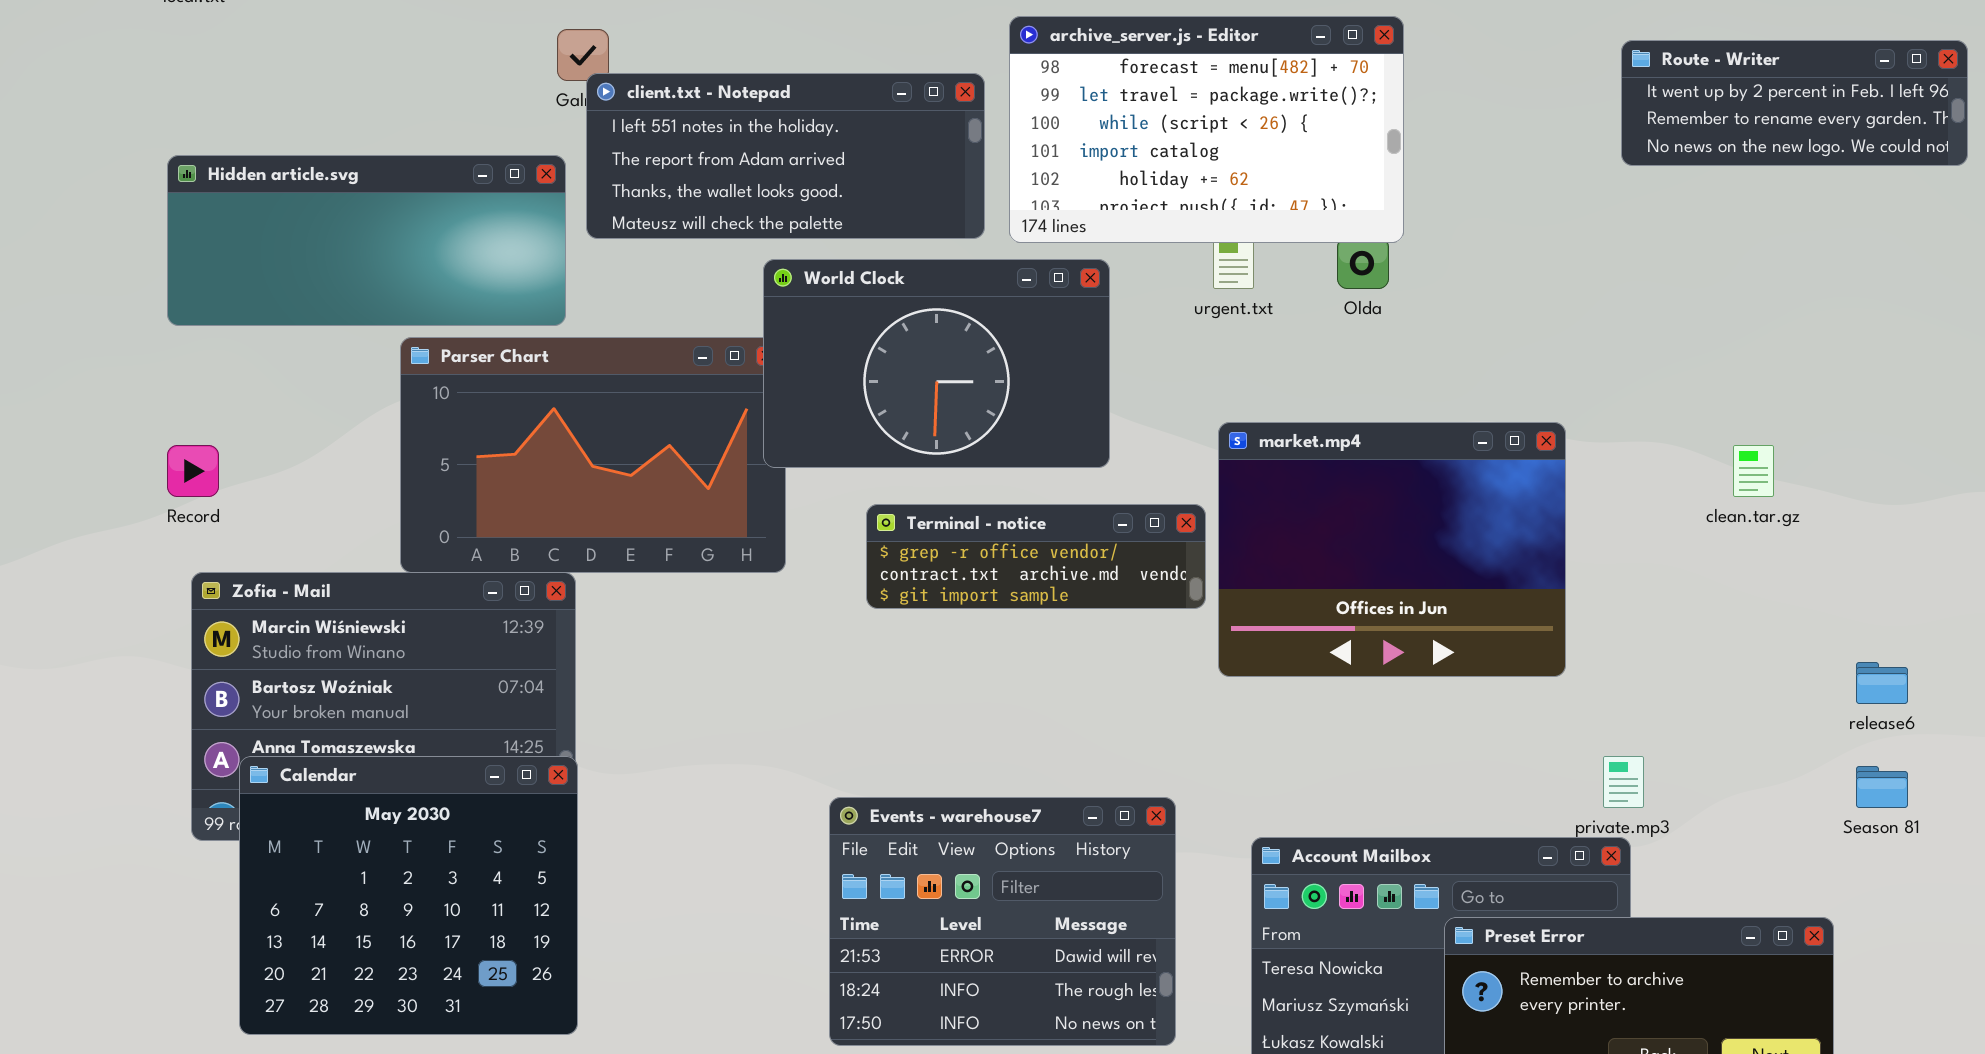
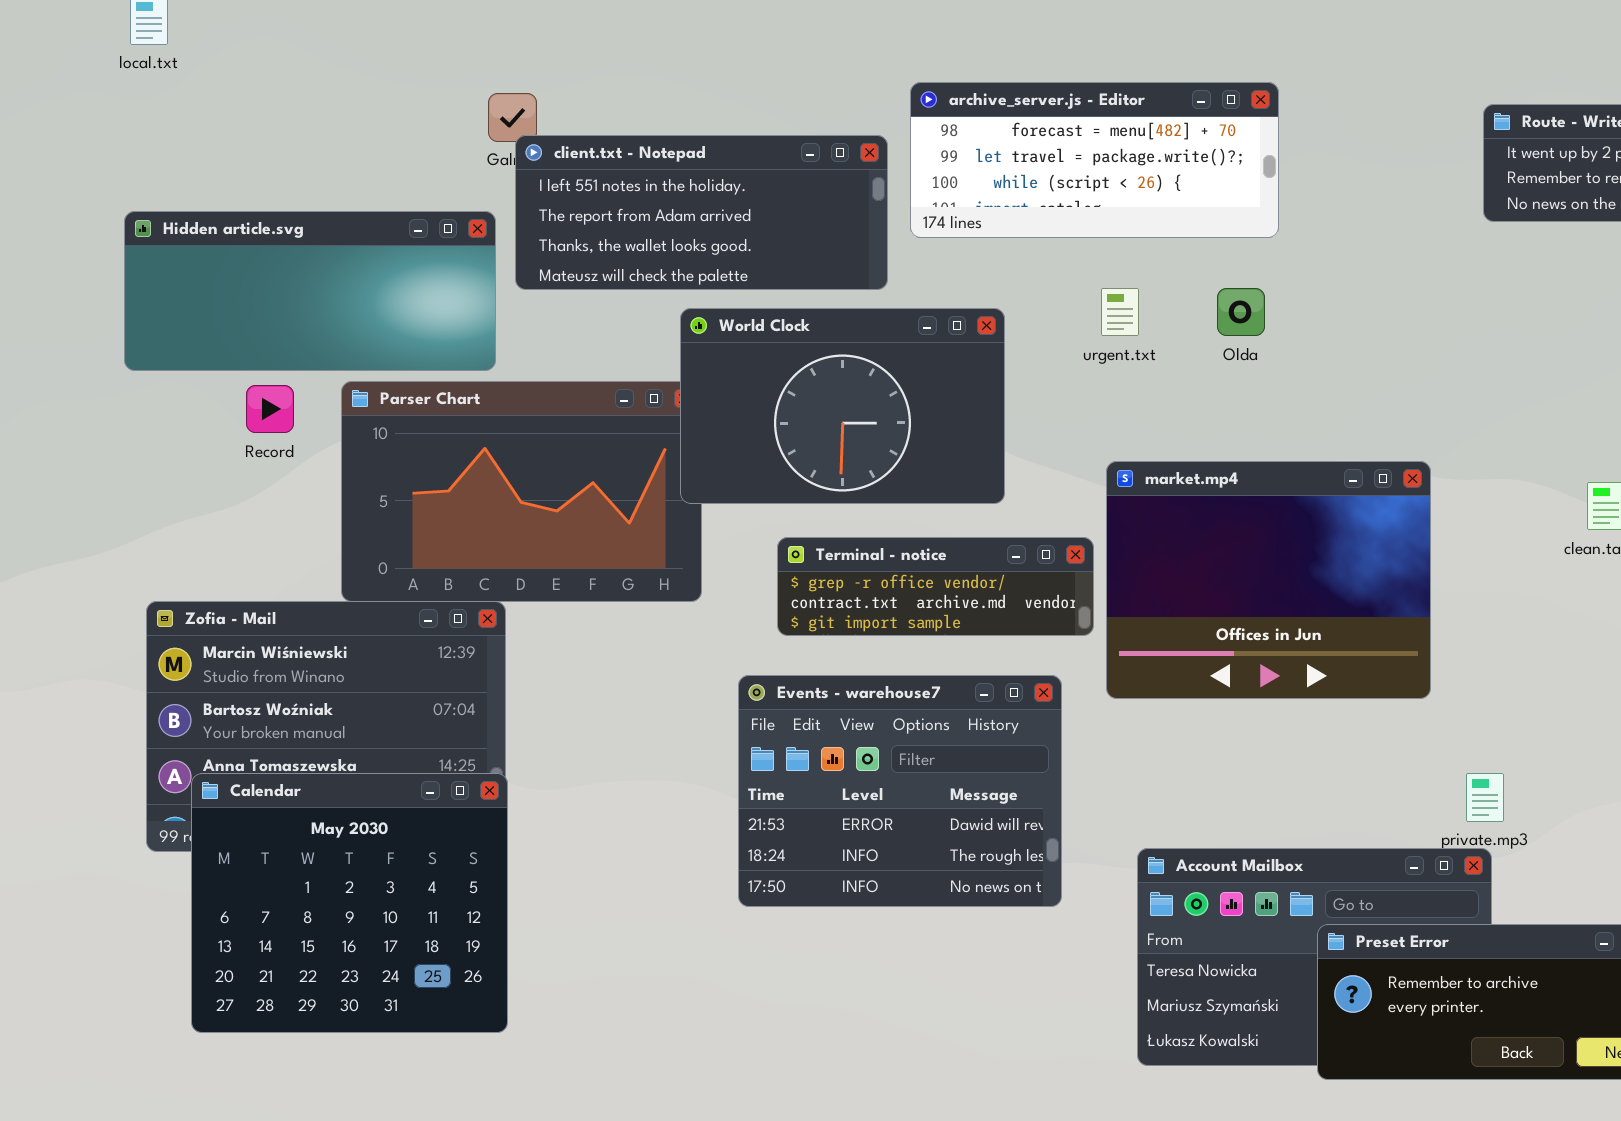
archive_server.js - Editor: [1009,16,1404,243] -> [910,82,1279,238], resized
Record: [167,445,219,497] -> [246,385,294,433], moved
Events - warehouse7: [829,797,1176,1046] -> [738,675,1062,907], moved

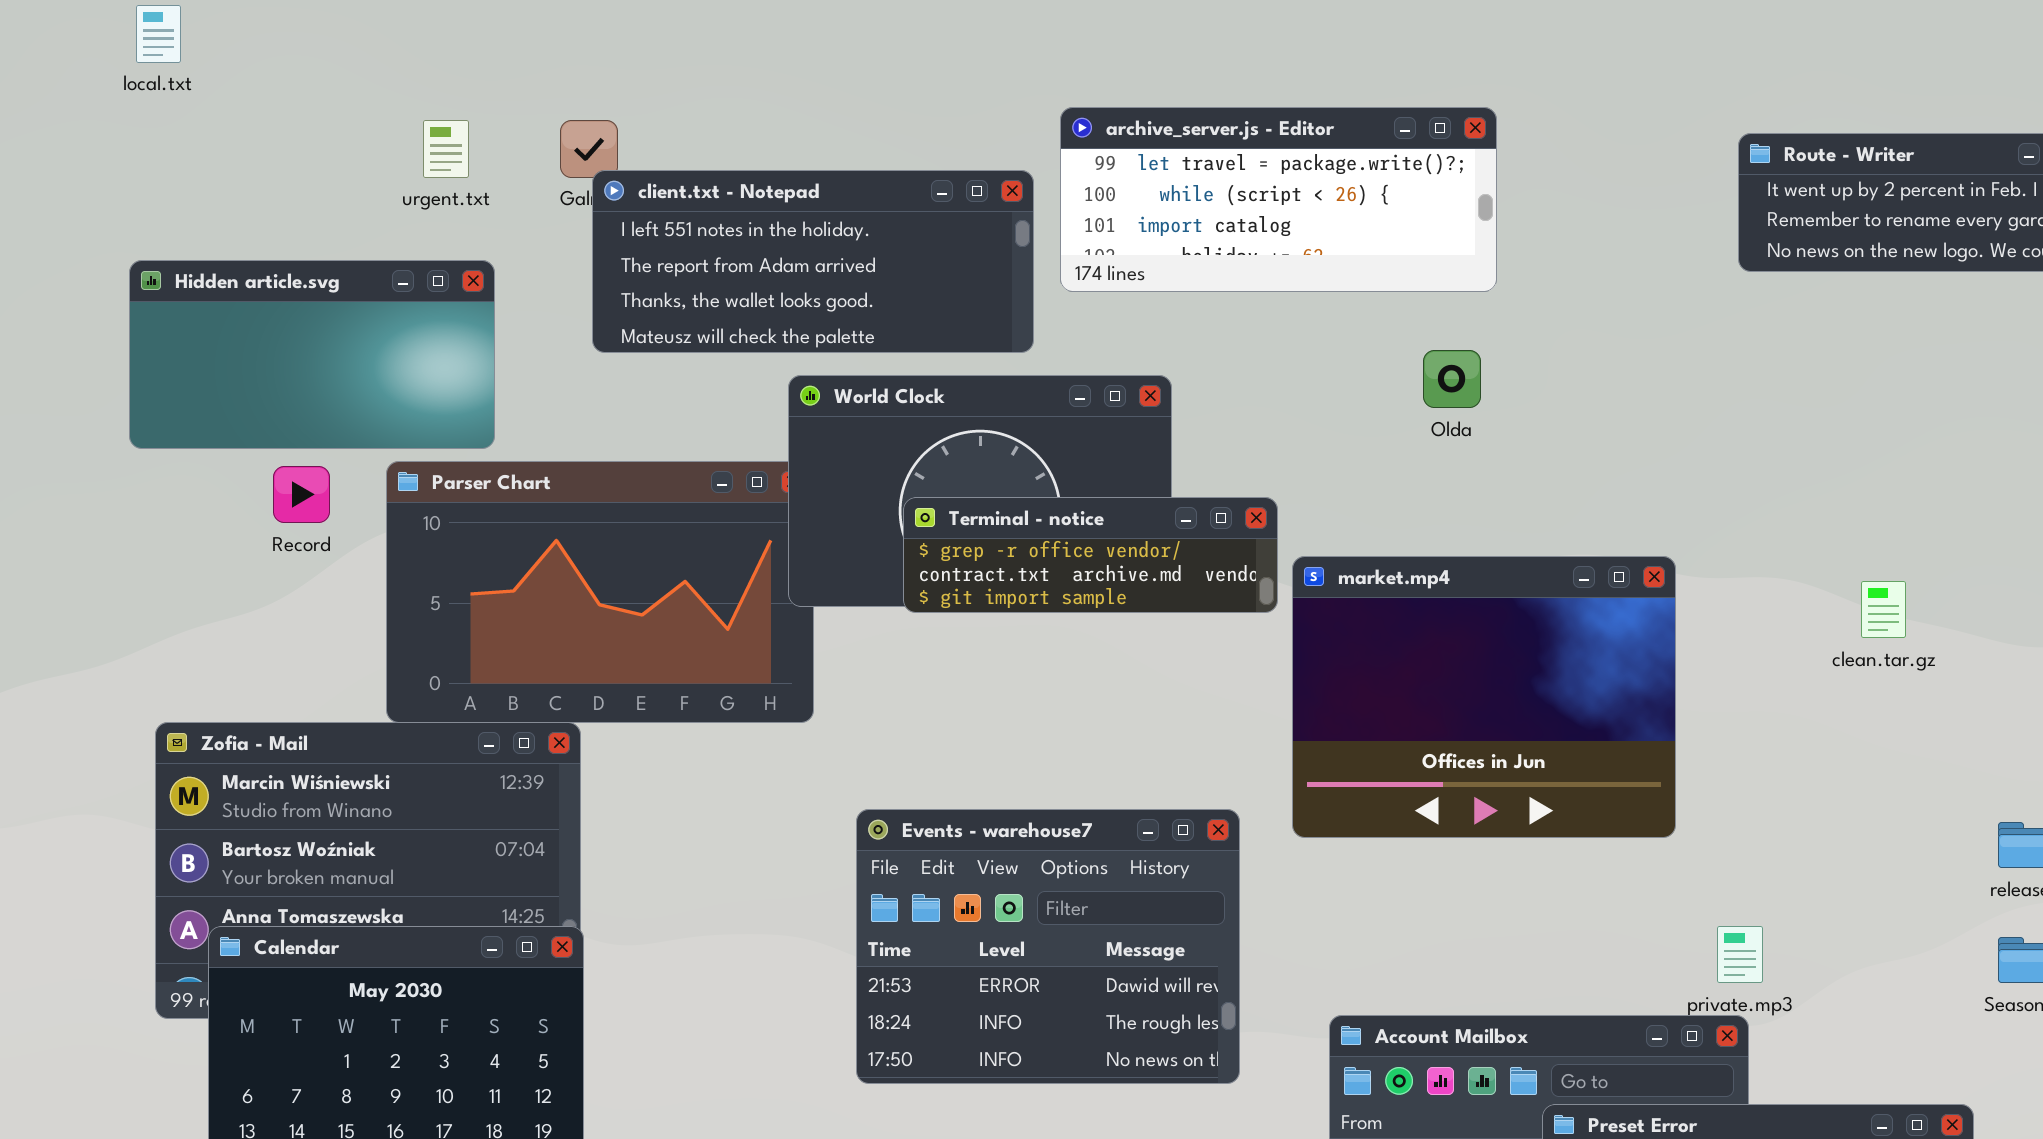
archive_server.js - Editor: [910,82,1279,238] -> [1060,107,1497,292], scrolled down 1 row
Hidden article.svg: [124,211,496,371] -> [129,260,495,449], resized
urgent.txt: [1101,288,1139,336] -> [423,120,469,178], moved
Terminal - notice: [777,537,1094,636] -> [903,497,1278,613], moved

